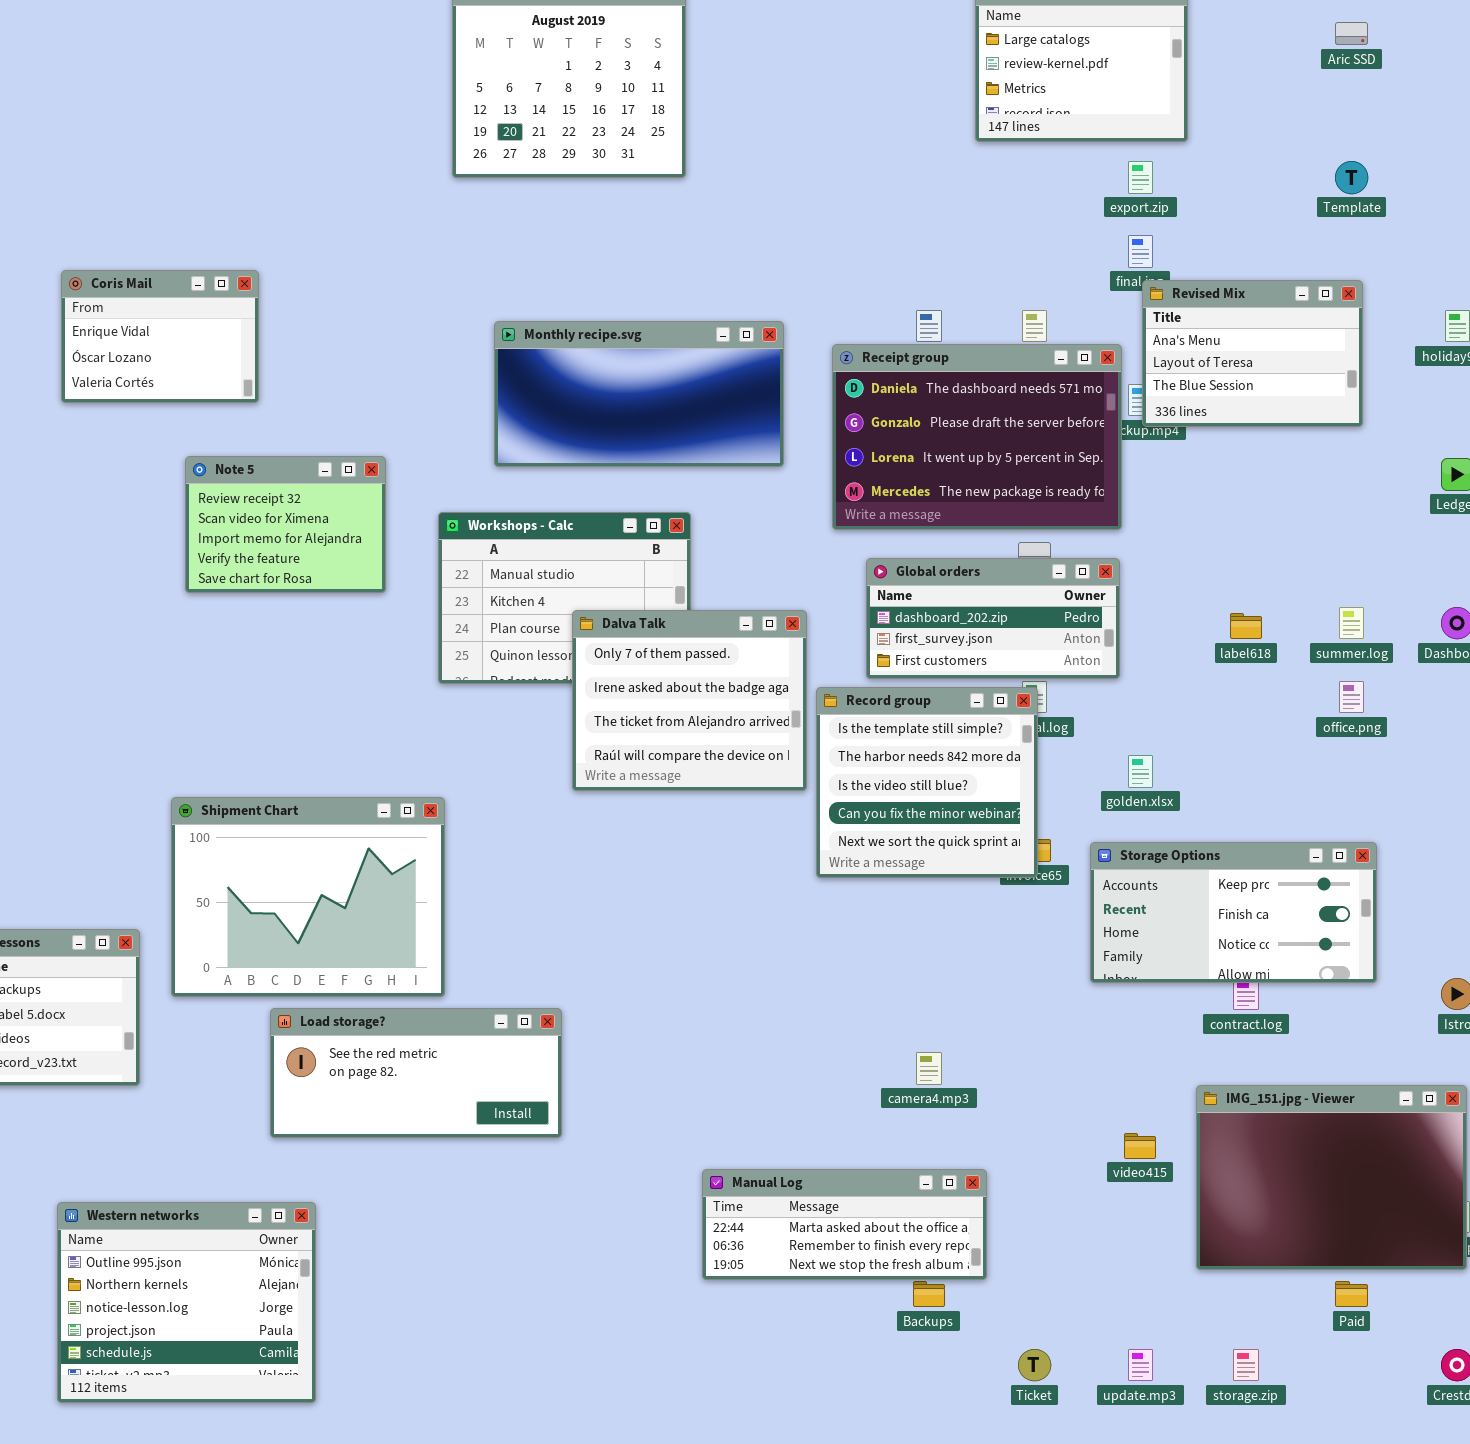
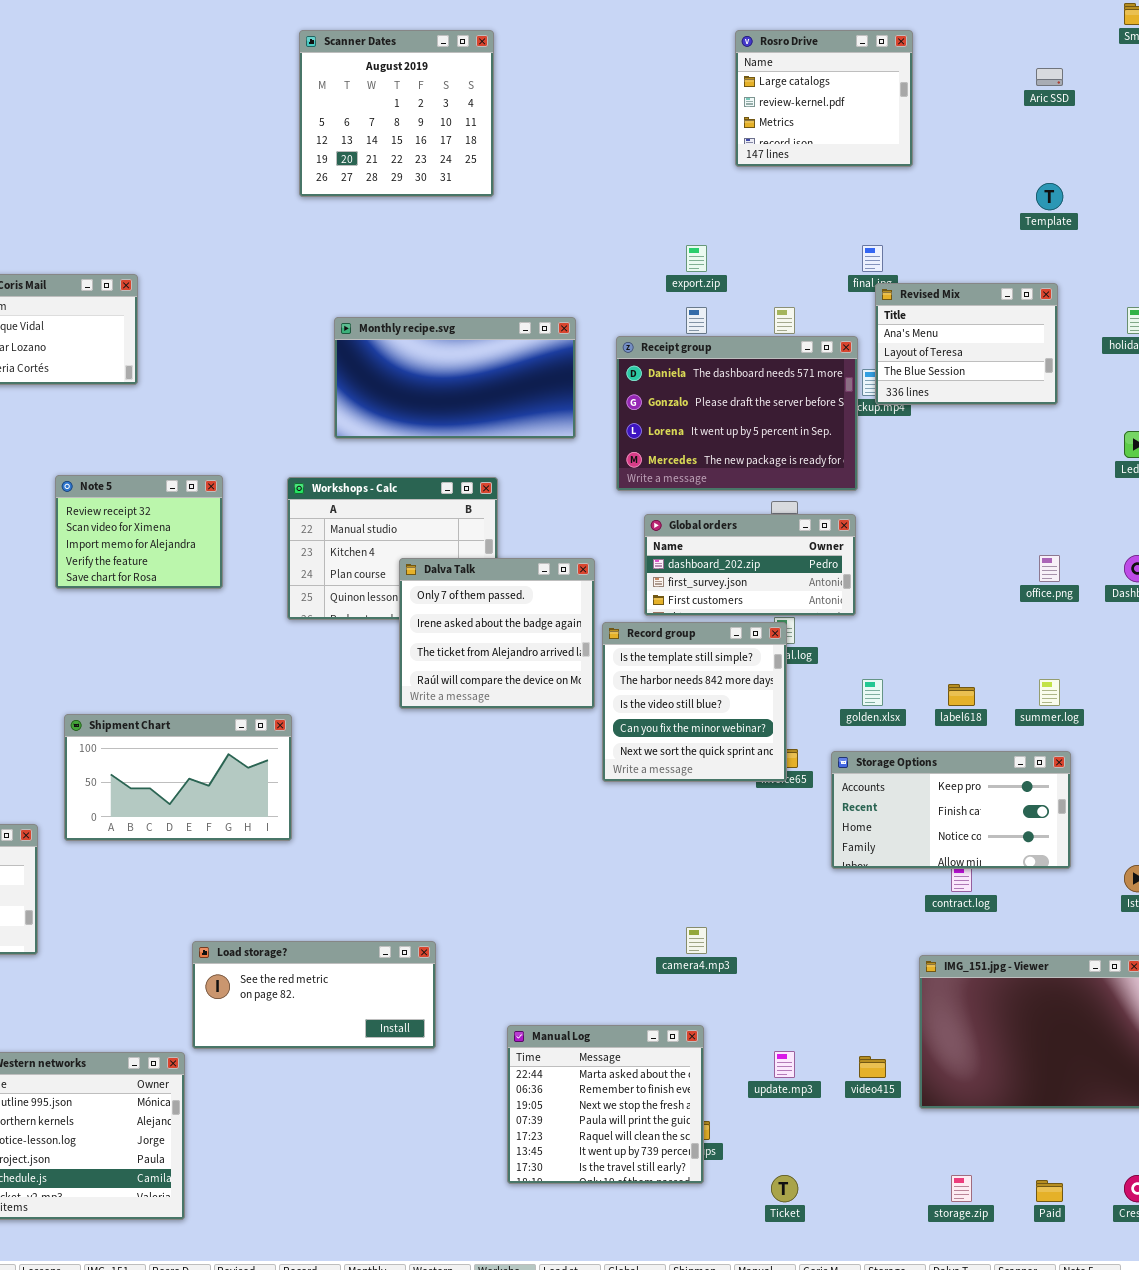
export.zip: [1128,161,1153,194] -> [686,245,707,272], moved
Note 5: [185,456,386,593] -> [55,475,223,589], moved
summer.log: [1339,607,1364,639] -> [1039,679,1060,706], moved
label618: [1230,613,1262,639] -> [948,684,975,706], moved
office.png: [1339,681,1364,713] -> [1039,555,1060,582], moved
Shipment Chart: [171,797,445,997] -> [64,714,292,841], resized
Load storage?: [270,1008,562,1138] -> [192,941,436,1049], moved
video415: [1124,1133,1156,1159] -> [859,1056,886,1078], moved
Manual Log: [702,1169,987,1280] -> [507,1025,704,1184], resized
Paid: [1335,1281,1368,1307] -> [1036,1180,1063,1202], moved
update.mp3: [1128,1349,1153,1381] -> [774,1051,795,1078], moved

